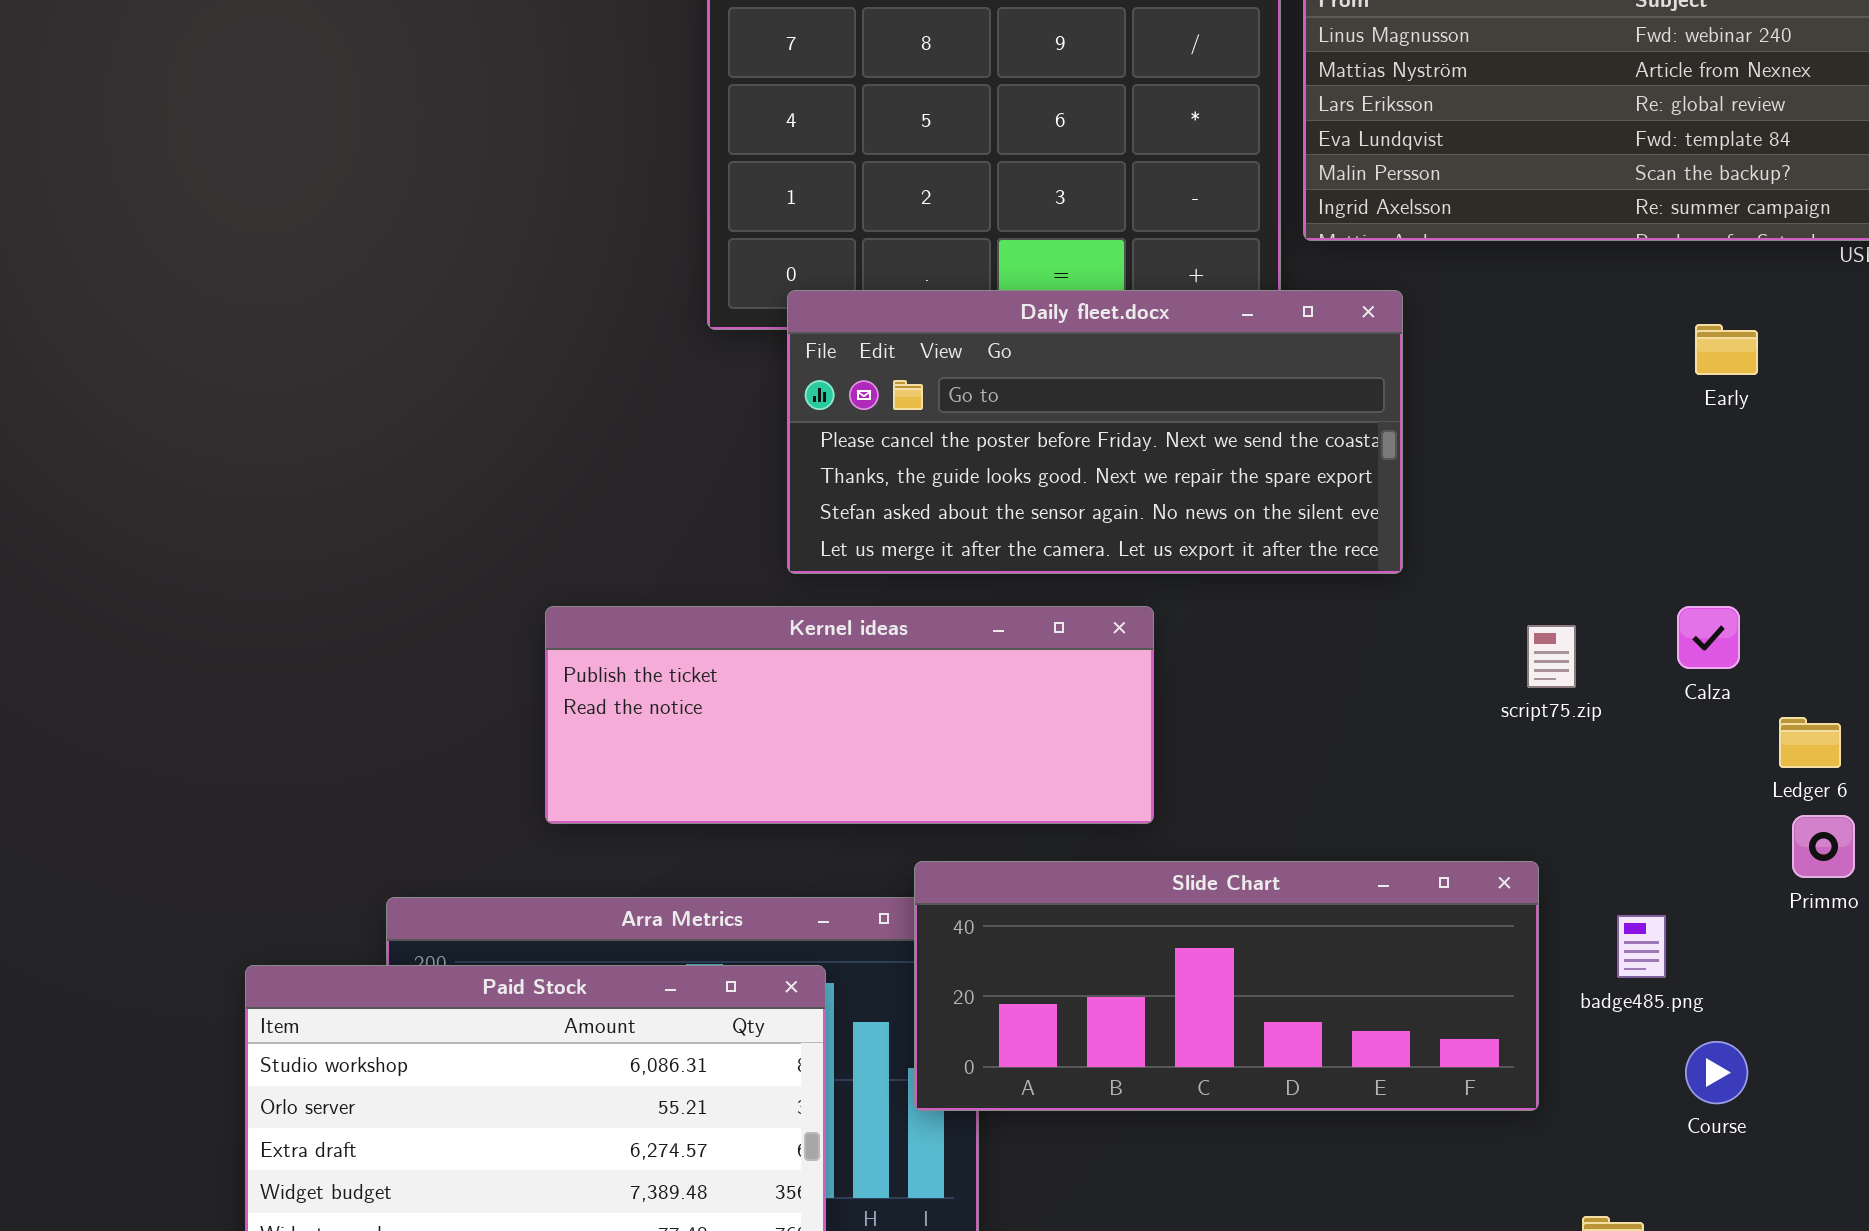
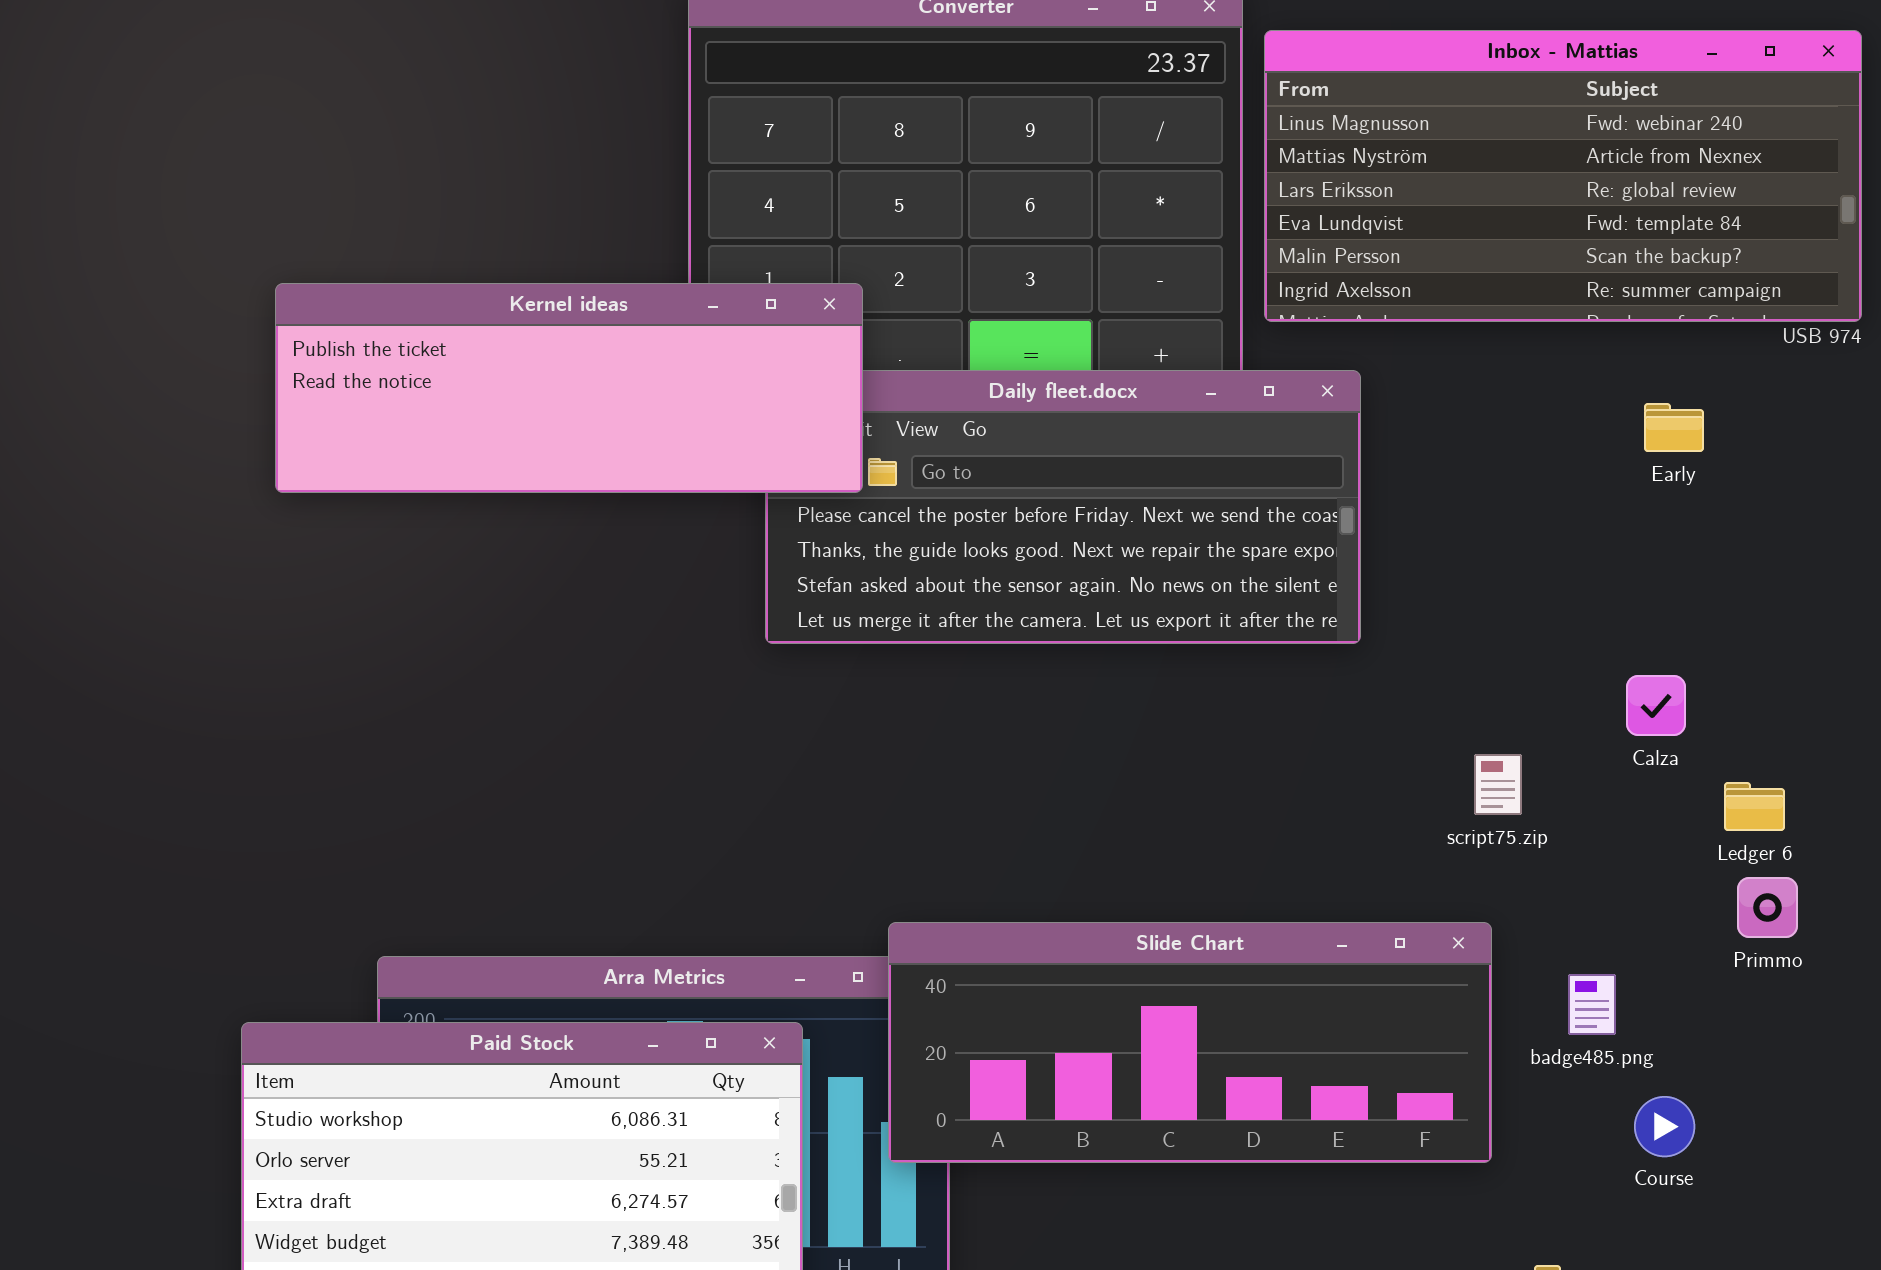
Kernel ideas: [545,606,1154,824] -> [275,283,863,493], moved
script75.zip: [1527,625,1576,688] -> [1474,754,1522,815], moved

